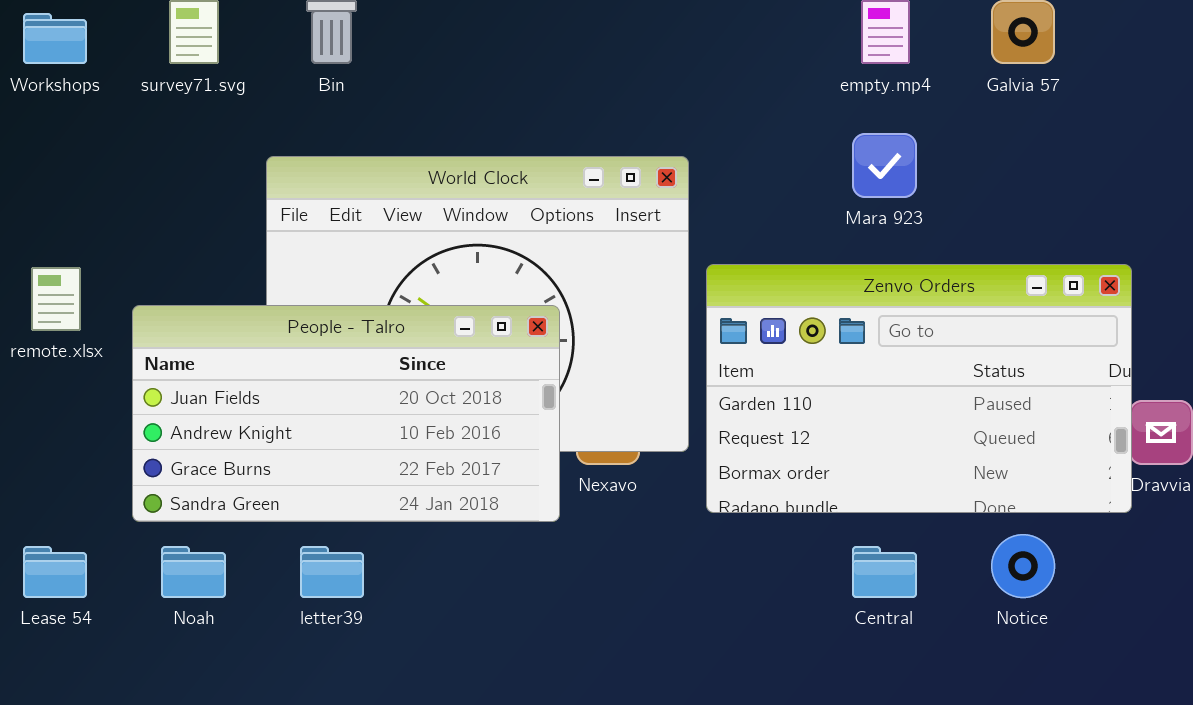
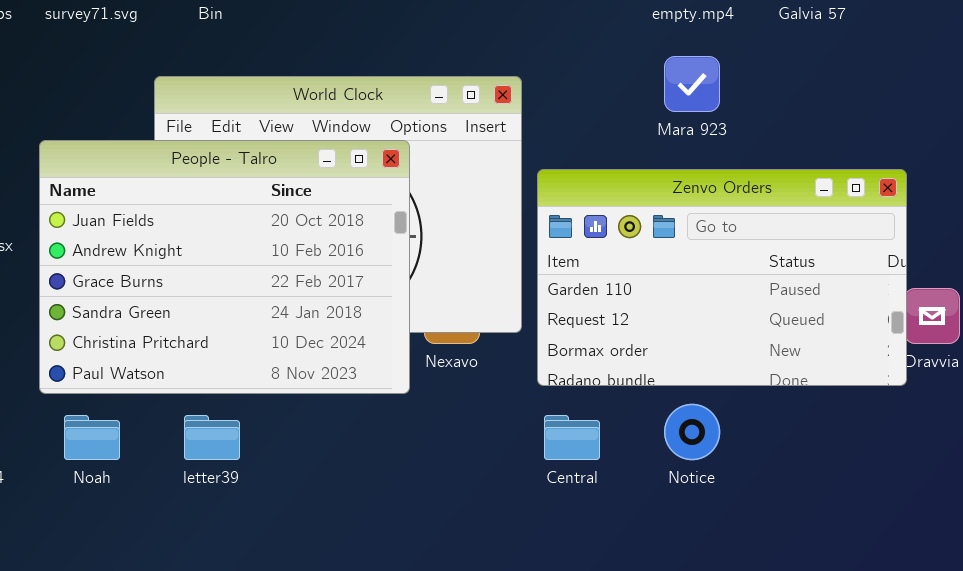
People - Talro: [132,305,560,522] -> [39,140,410,394], resized
Notice: [991,534,1055,598] -> [664,404,720,460], moved
Central: [852,546,917,598] -> [544,415,600,460], moved

